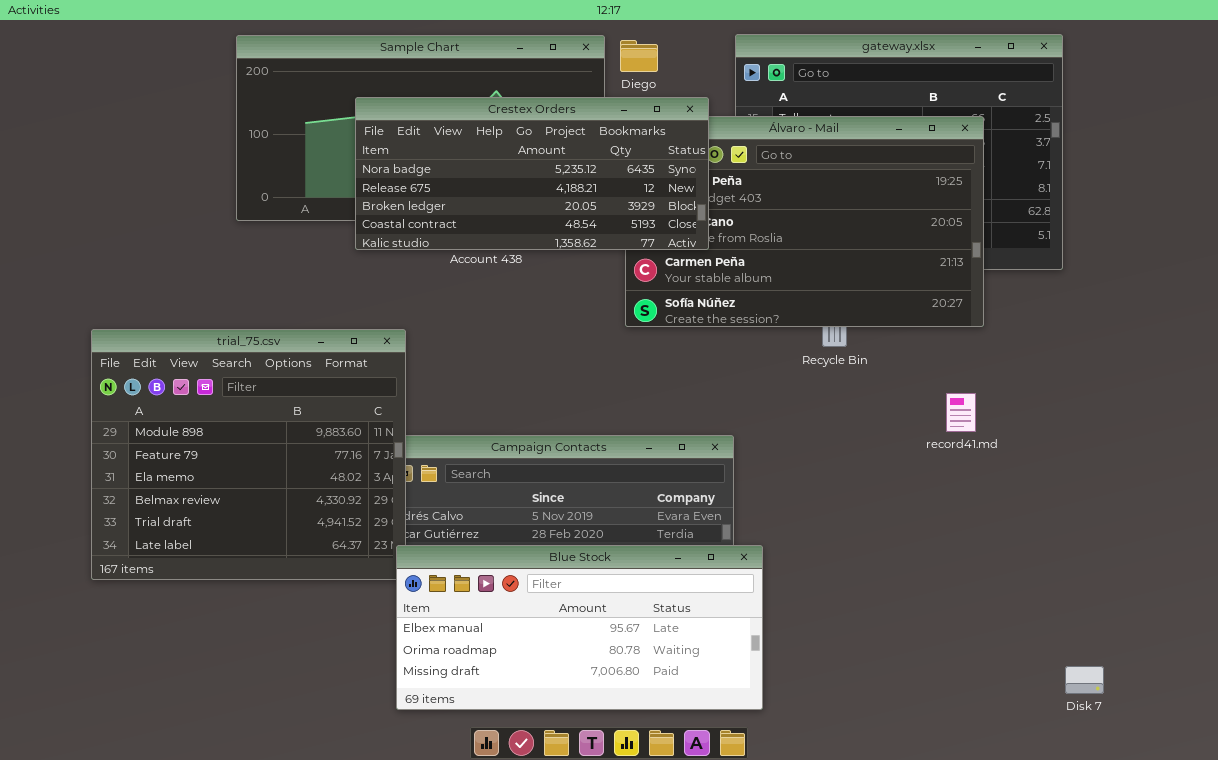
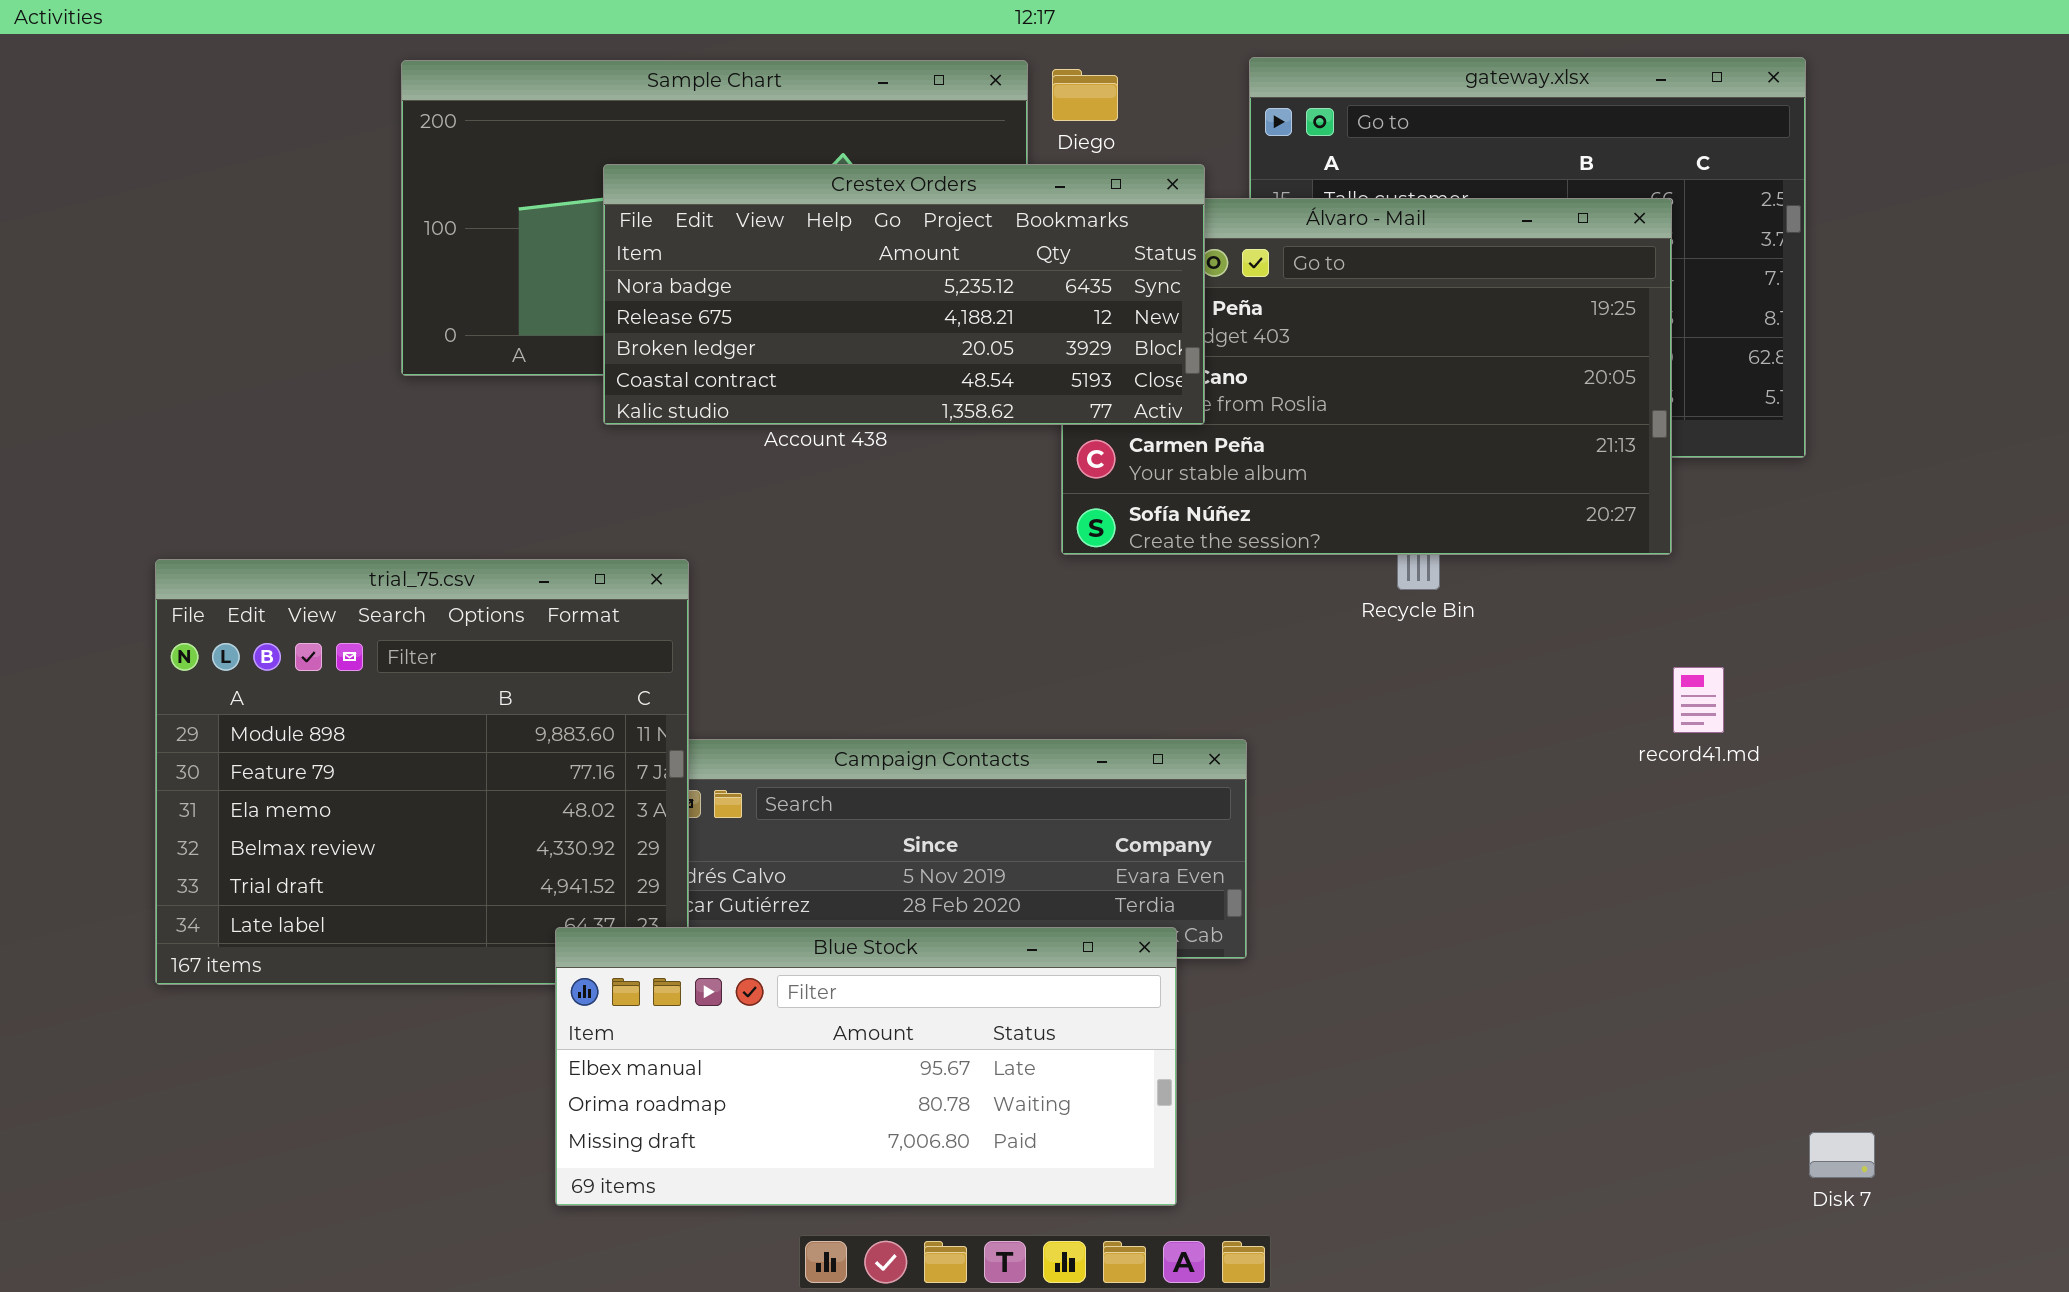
record41.md: [946,393,976,432] -> [1673,667,1724,733], moved
Blue Stock: [396,545,763,710] -> [555,927,1177,1206], moved

